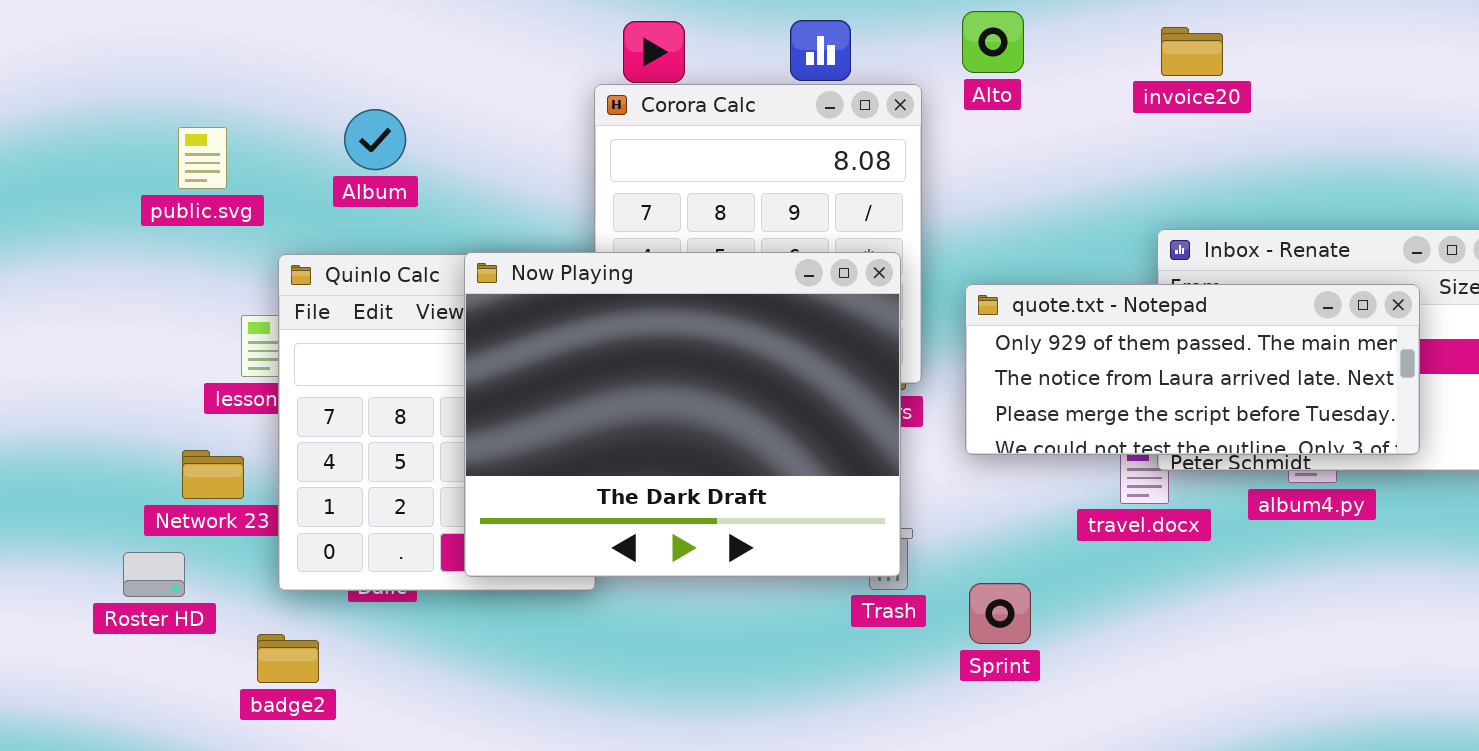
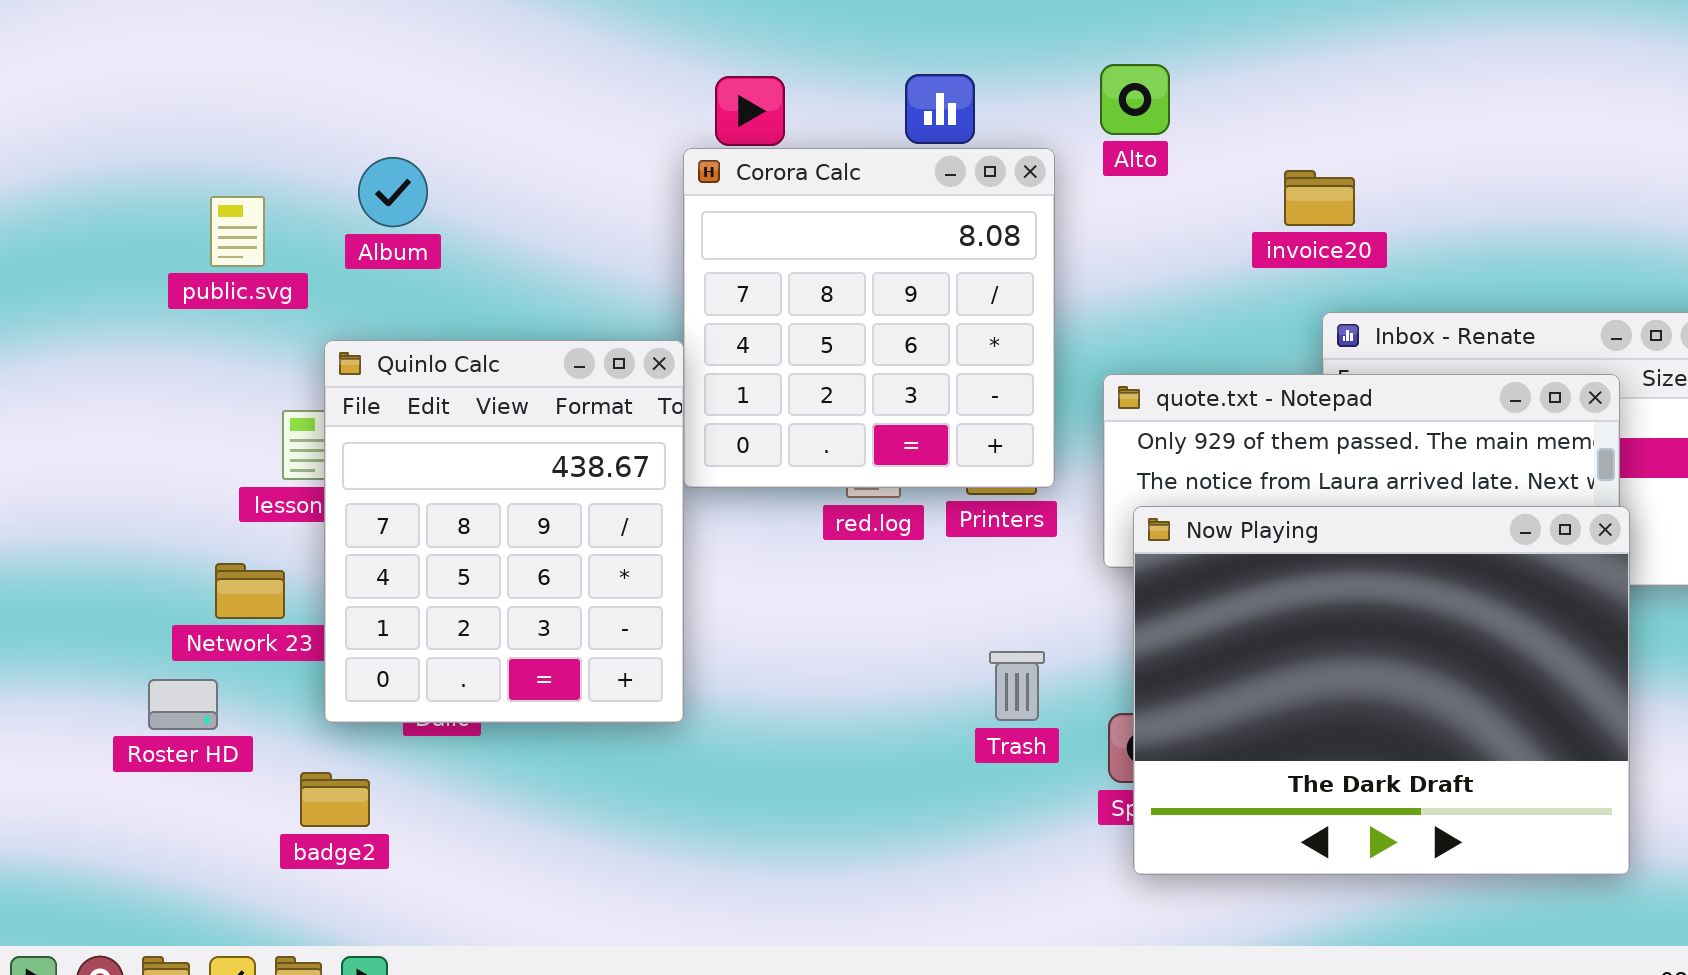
invoice20: [1161,27,1223,76] -> [1284,170,1355,226], moved
Album: [344,109,406,170] -> [358,157,428,227], moved
Now Playing: [464,252,901,577] -> [1133,506,1630,875], moved

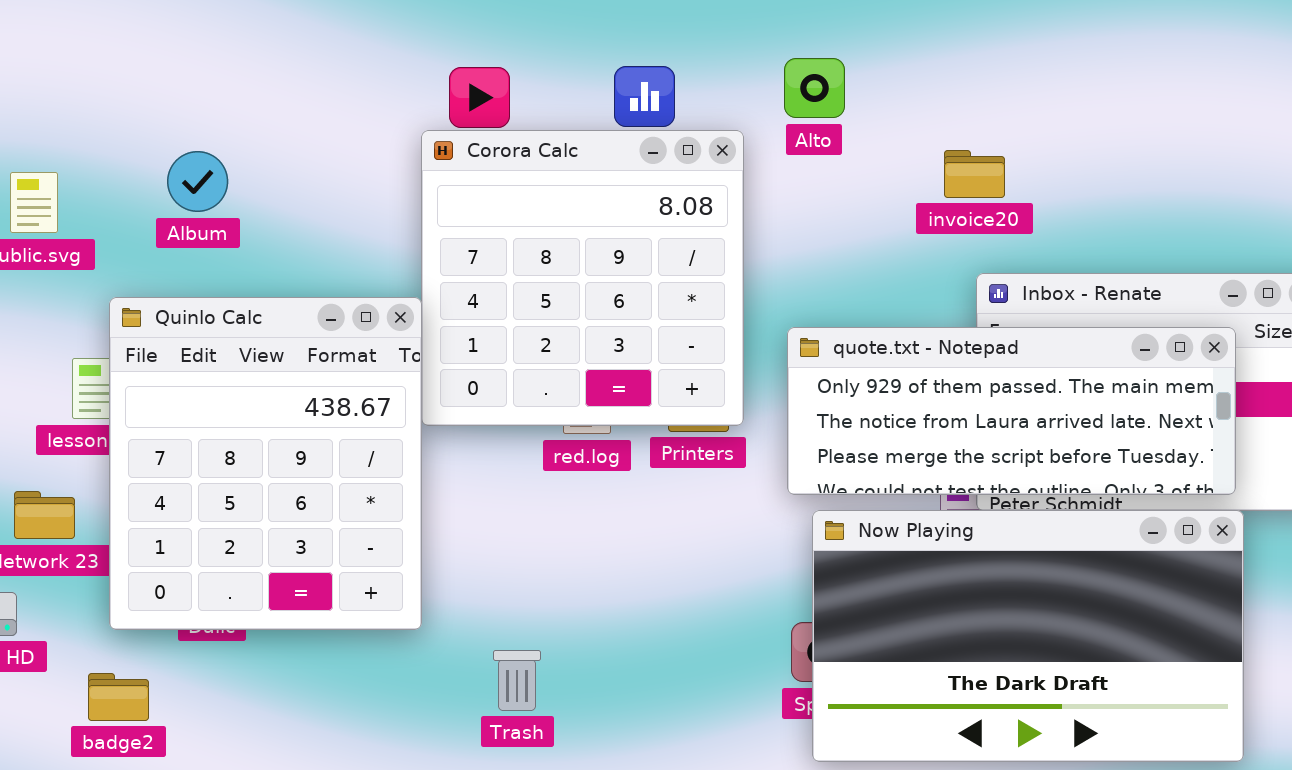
Album: [358,157,428,227] -> [167,151,228,212], moved
Now Playing: [1133,506,1630,875] -> [812,510,1244,762], resized
Trash: [989,651,1045,721] -> [493,650,541,711], moved

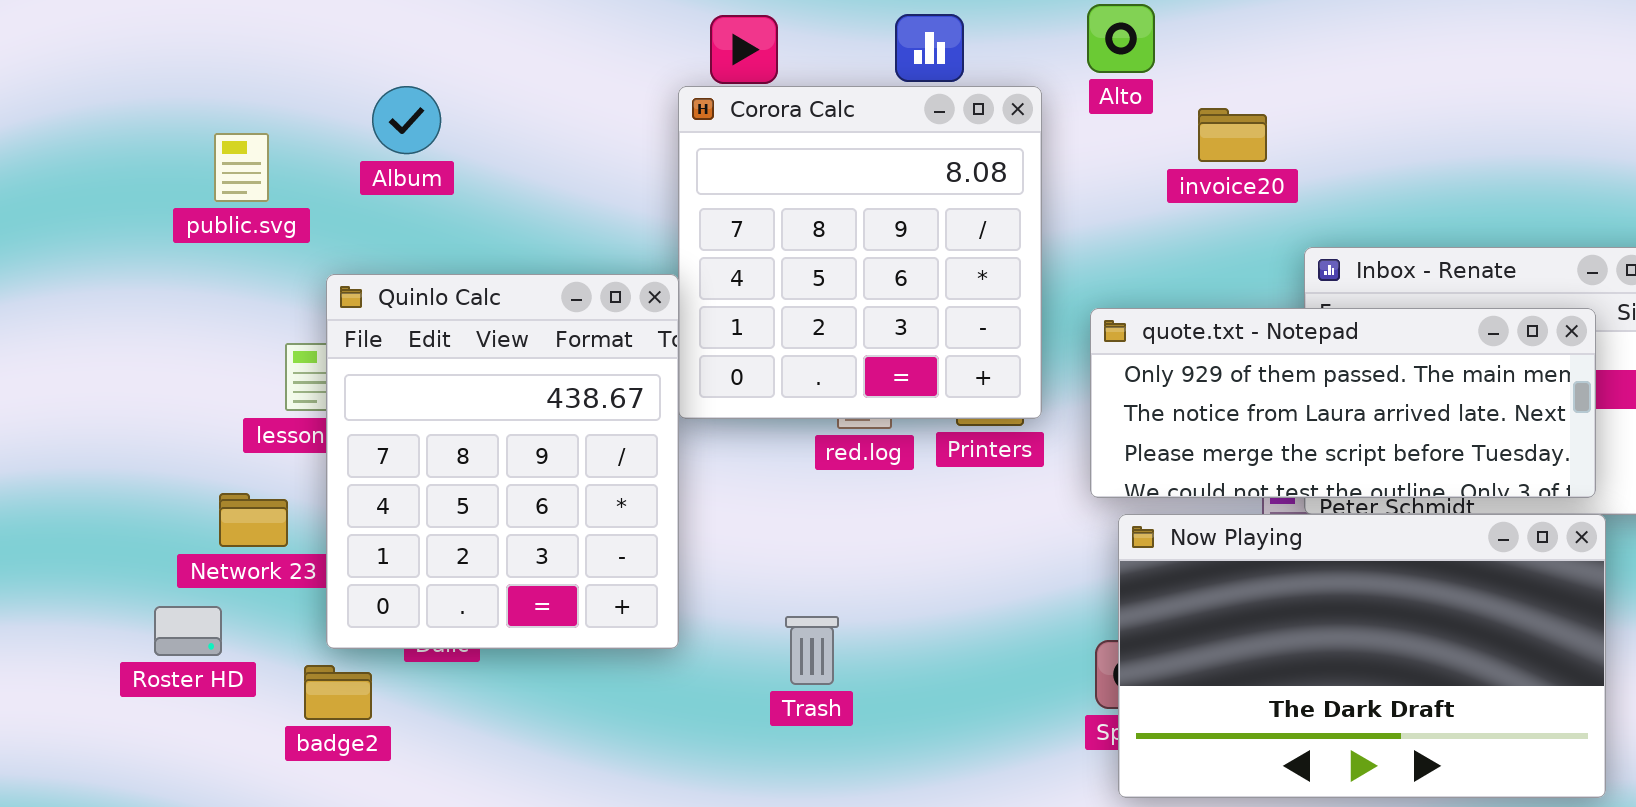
invoice20: [944,150,1005,198] -> [1198,108,1267,162], moved
Album: [167,151,228,212] -> [372,86,441,154], moved
Trash: [493,650,541,711] -> [785,616,839,685], moved
badge2: [88,673,149,721] -> [304,665,372,720], moved

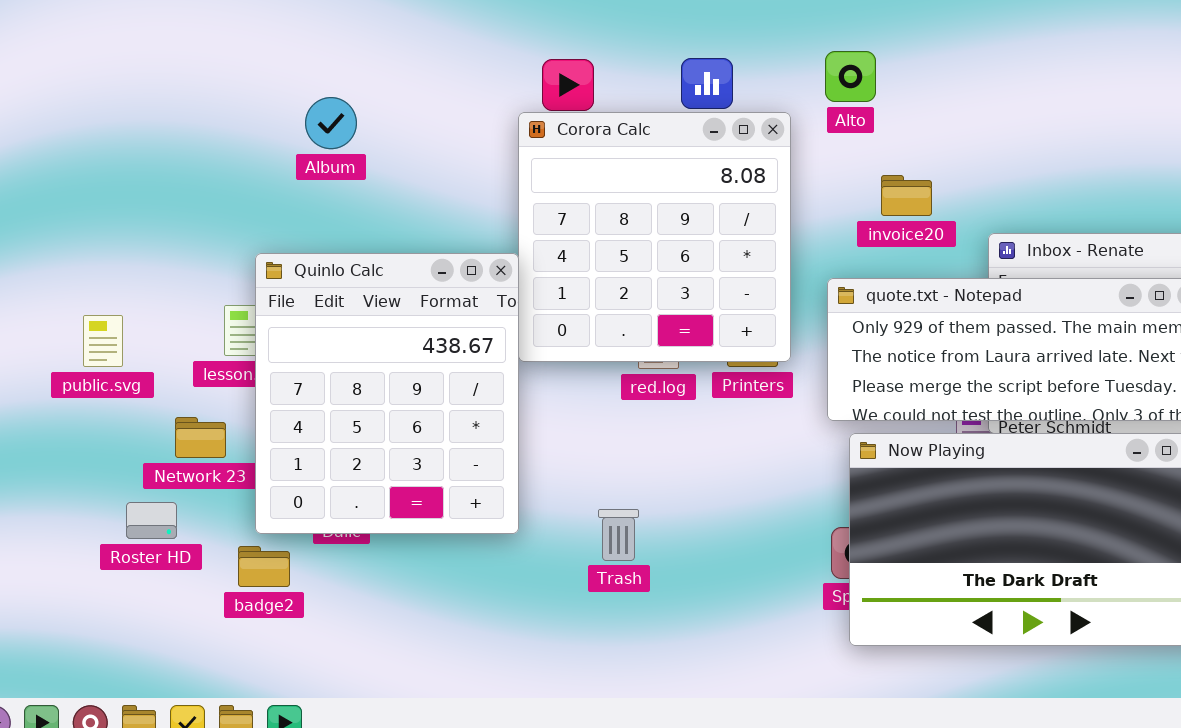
Album: [372,86,441,154] -> [305,97,357,149], moved
invoice20: [1198,108,1267,162] -> [881,175,932,216], moved
public.svg: [214,133,269,202] -> [83,315,123,367], moved

